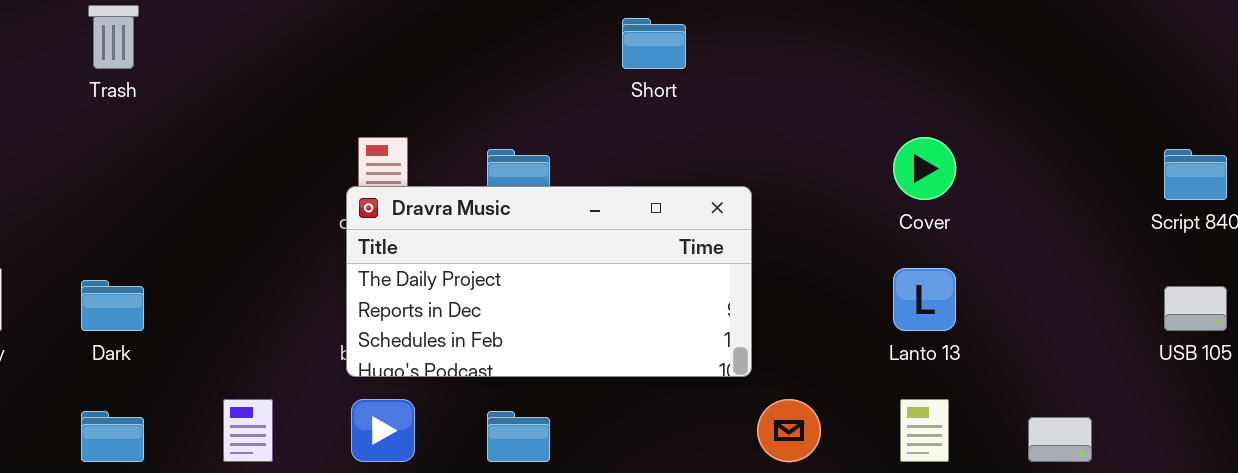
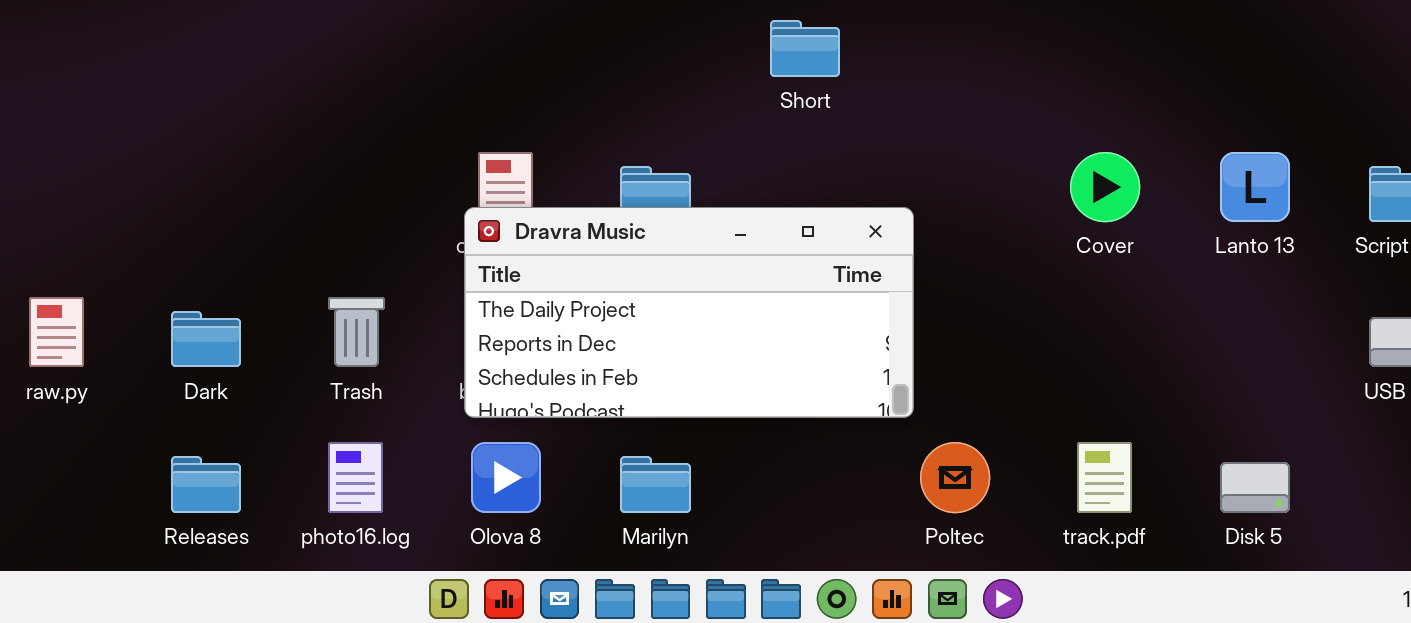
Trash: [88,5,139,69] -> [328,297,385,367], moved
Lanto 13: [893,268,956,331] -> [1220,152,1290,222], moved

